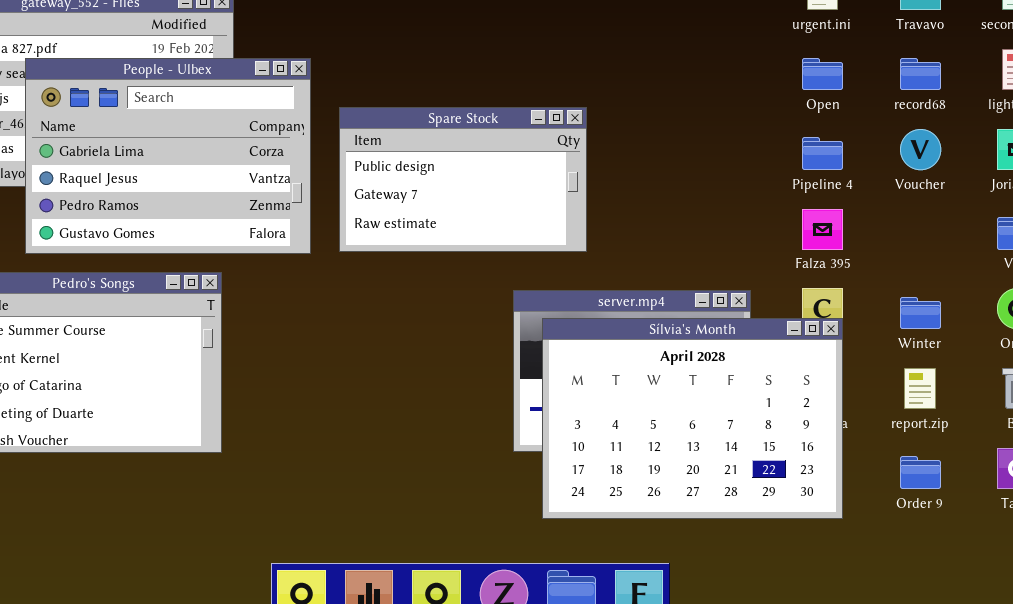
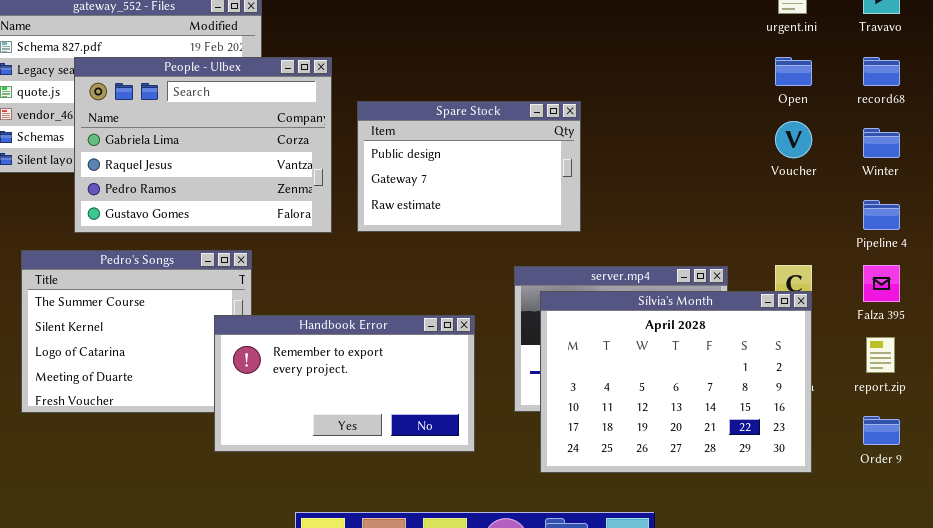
Voucher: [900,129,941,170] -> [775,121,812,158], moved
Pipeline 4: [802,137,843,170] -> [863,200,900,230], moved
Falza 395: [802,209,843,250] -> [863,265,900,302], moved
Winter: [900,297,941,329] -> [863,128,900,158], moved
Handbook Error: none -> [214,315,475,452], opened

